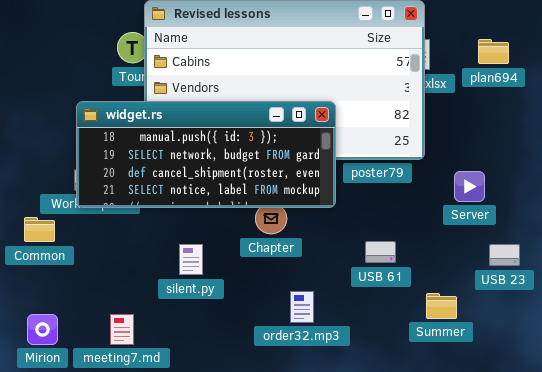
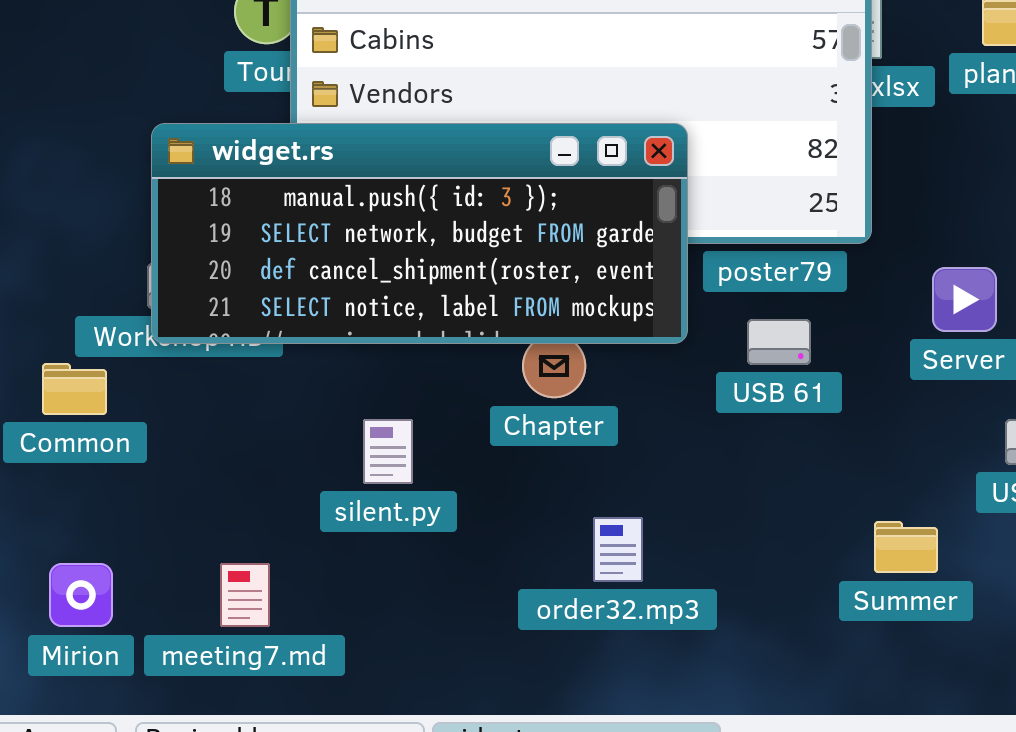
USB 61: [365,241,396,263] -> [747,319,811,365], moved

